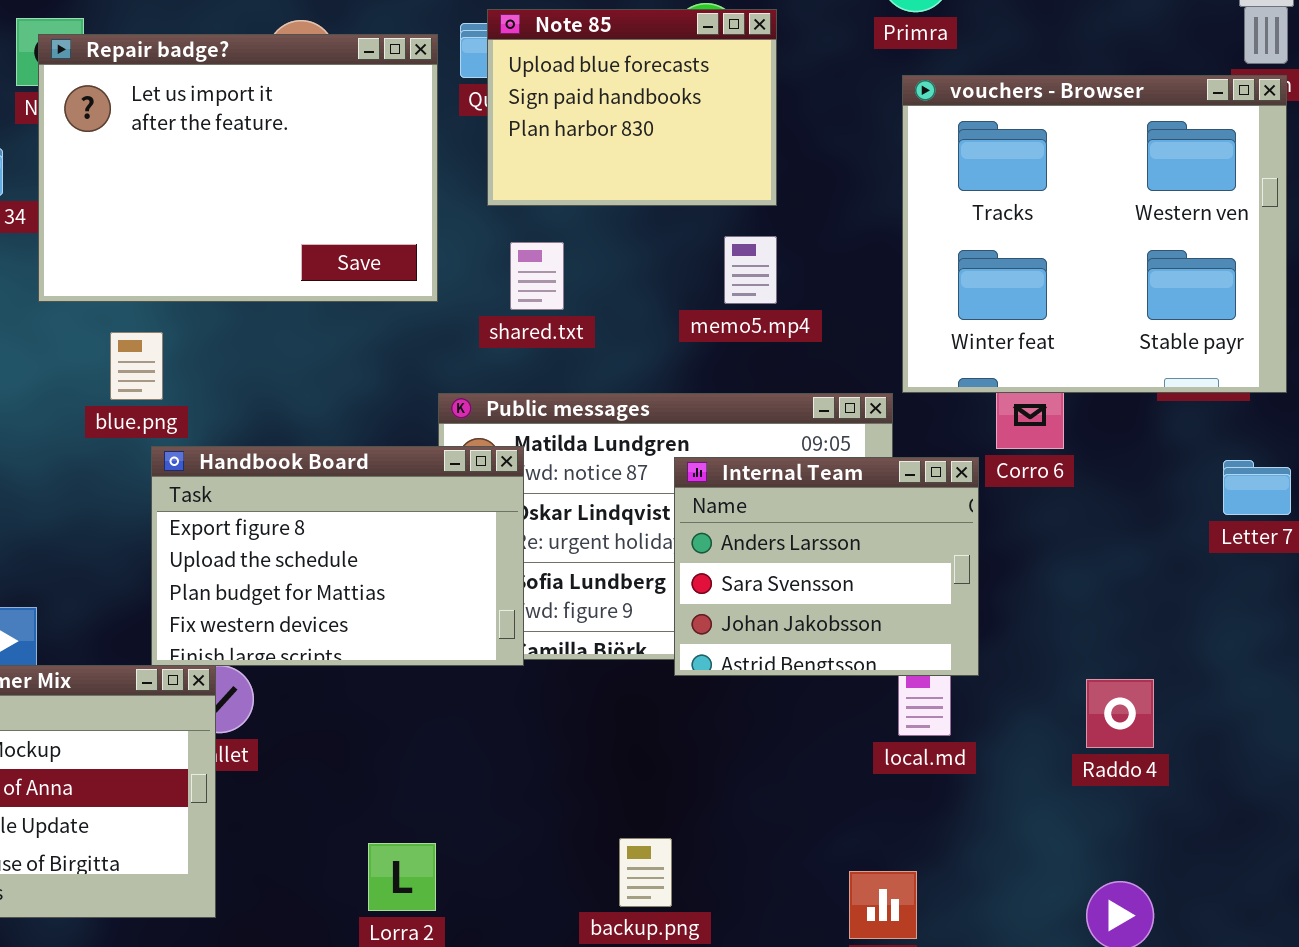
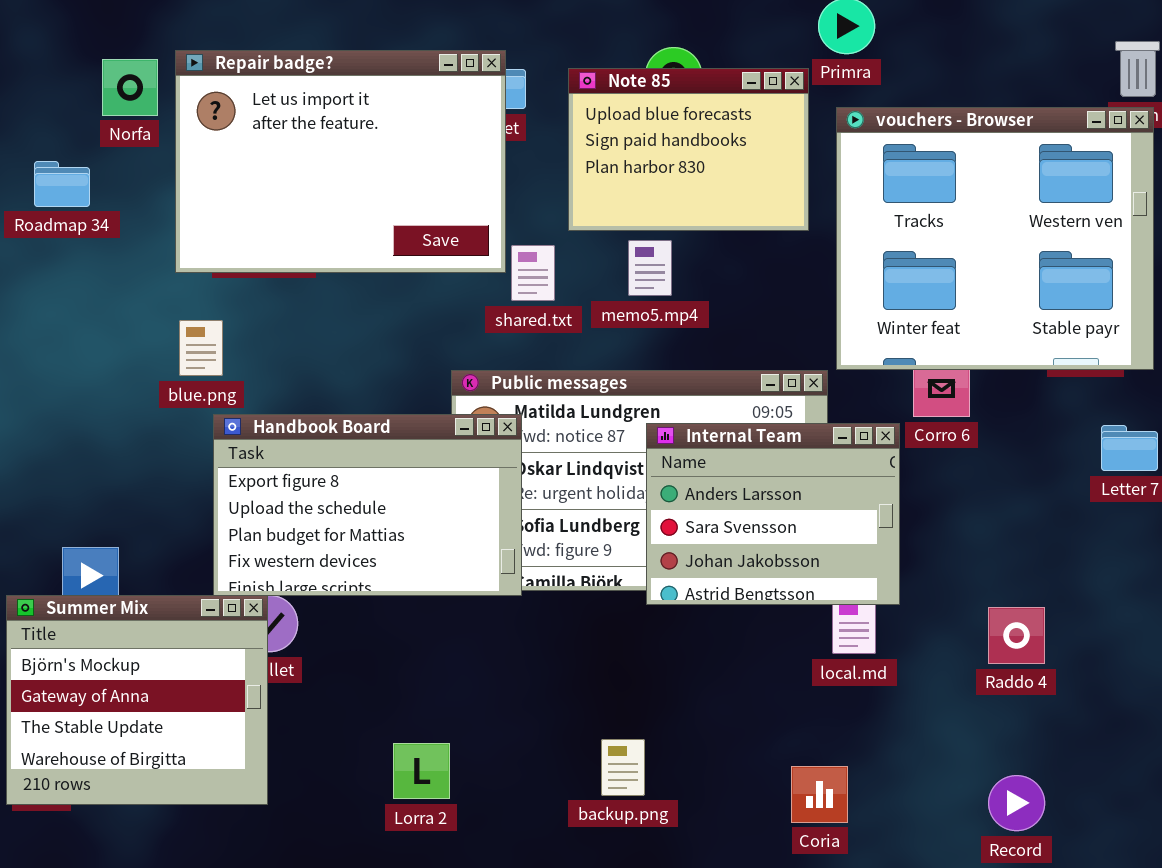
Note 85: [487,9,777,206] -> [568,68,809,231], moved
Repair badge?: [38,34,438,302] -> [175,50,506,273], moved
memo5.mp4: [724,236,777,304] -> [628,240,672,296], moved

